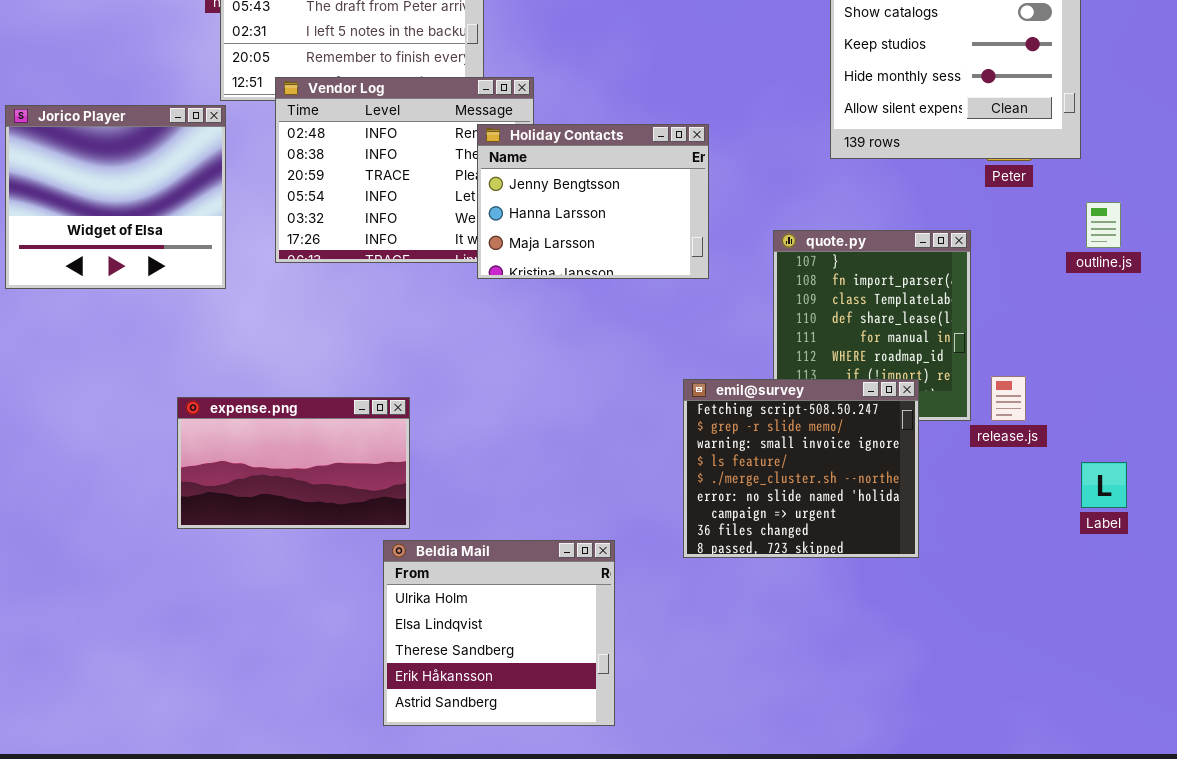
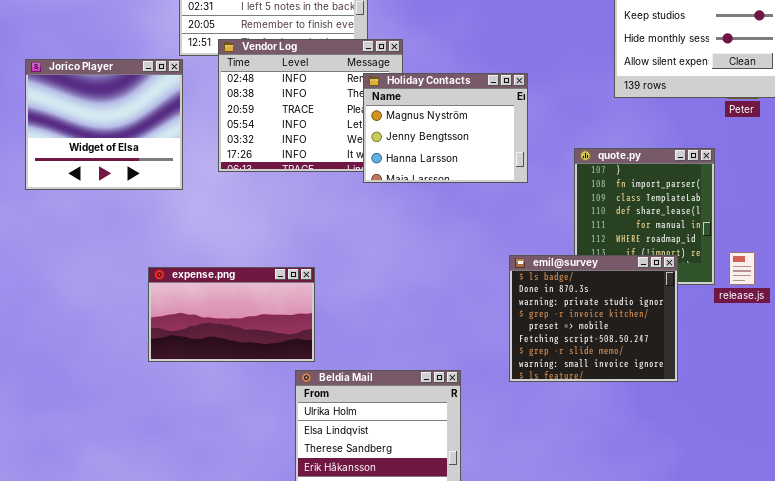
Holiday Contacts: [477,124,709,279] -> [363,73,528,183], scrolled up 1 row
emil@survey: [683,379,919,558] -> [509,255,678,382], scrolled up 5 rows

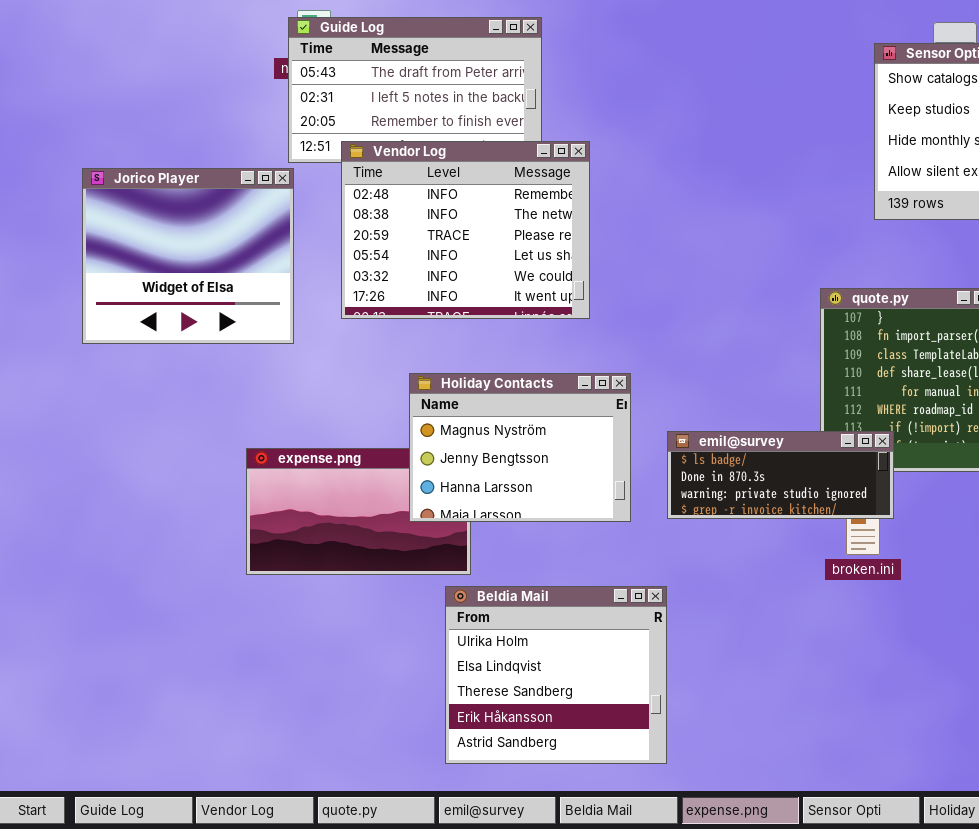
Holiday Contacts: [363,73,528,183] -> [409,373,631,522], moved
emil@survey: [509,255,678,382] -> [667,431,894,519], moved, resized

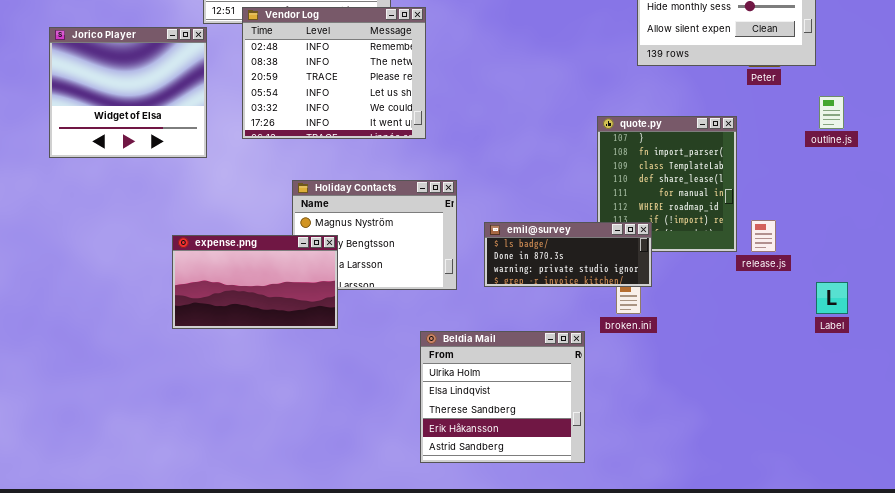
expense.png: [246,448,471,575] -> [172,235,338,329], raised
Beldia Mail: [445,586,667,764] -> [420,331,585,463], moved

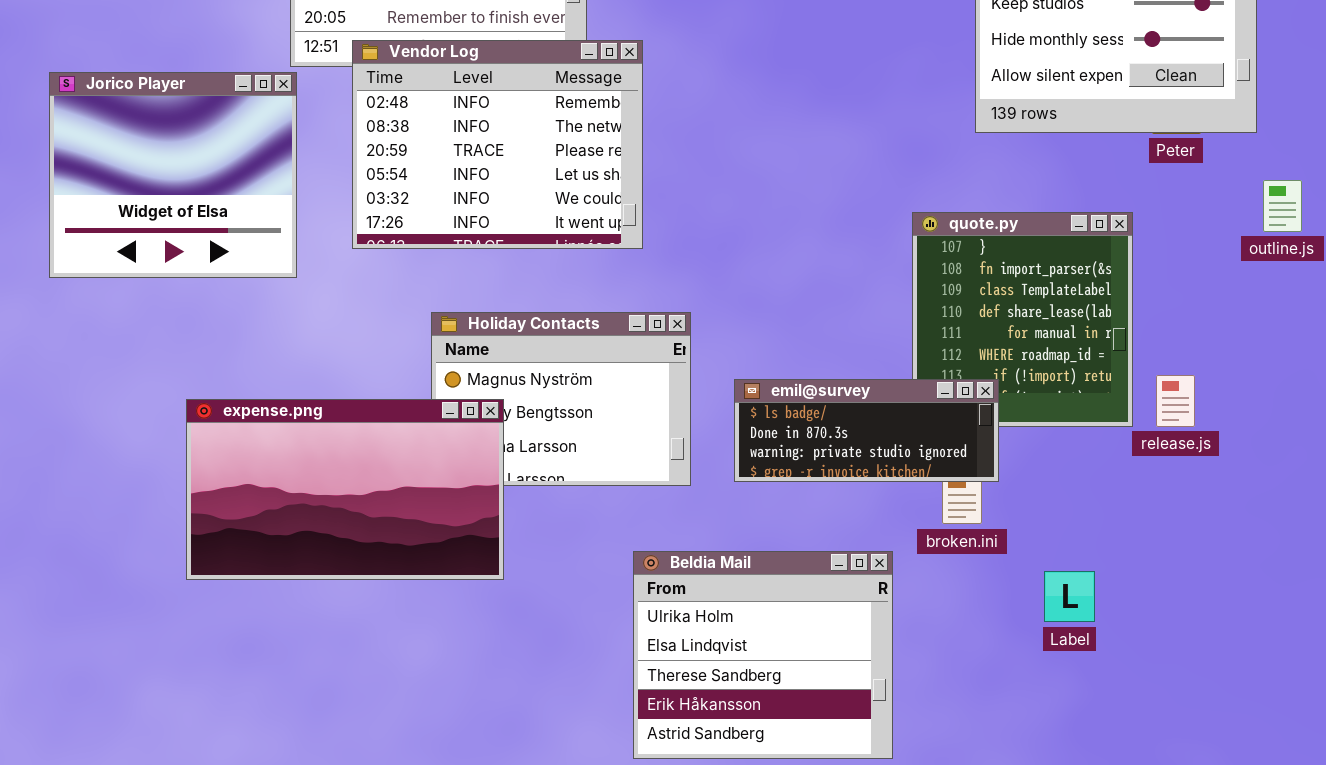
expense.png: [172,235,338,329] -> [186,399,504,580], resized
Label: [816,282,848,314] -> [1044,571,1095,622], moved

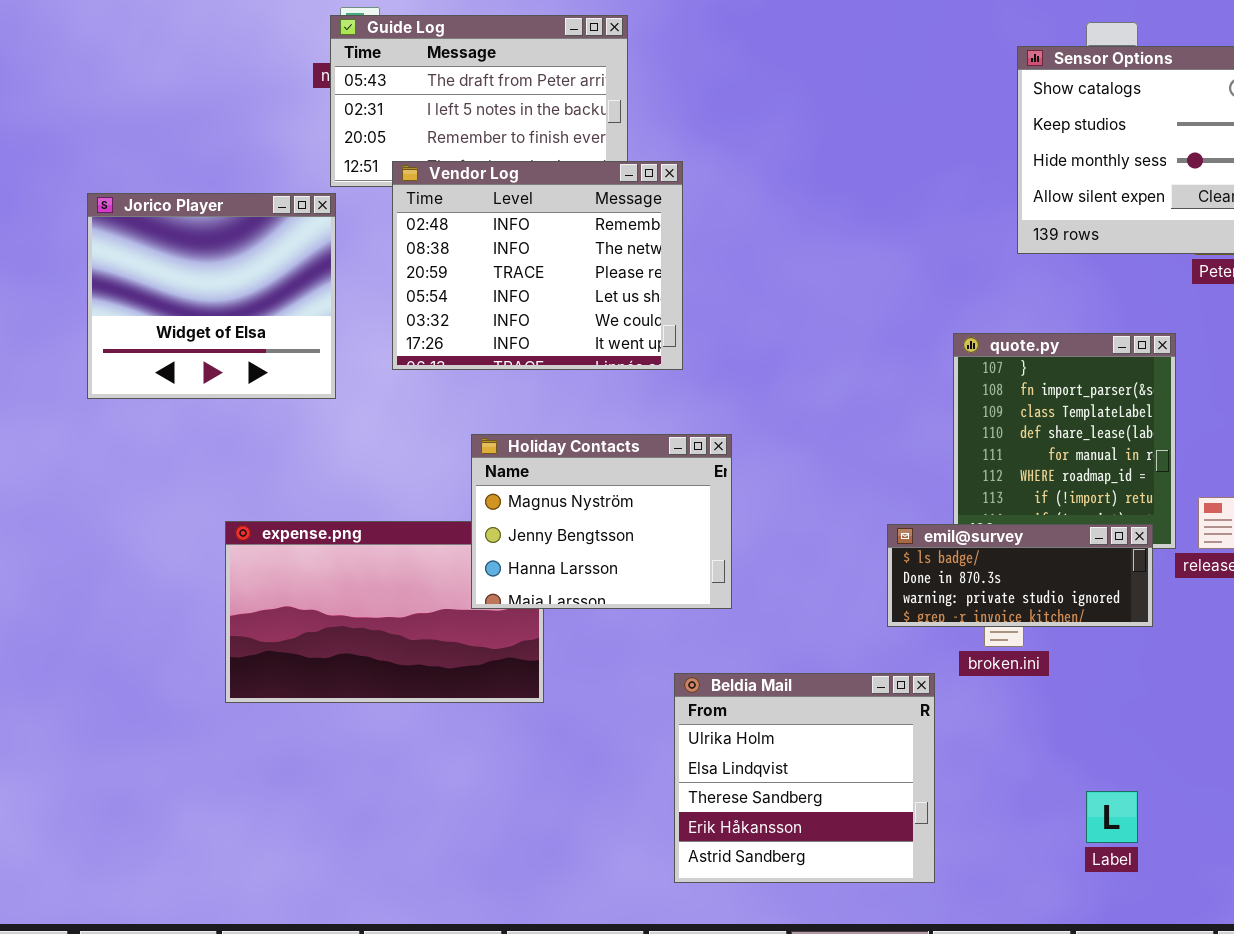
Holiday Contacts: [431,312,691,486] -> [471,434,732,609], raised
emil@survey: [734,379,999,482] -> [887,524,1153,627], moved
Label: [1044,571,1095,622] -> [1086,791,1138,843], moved

